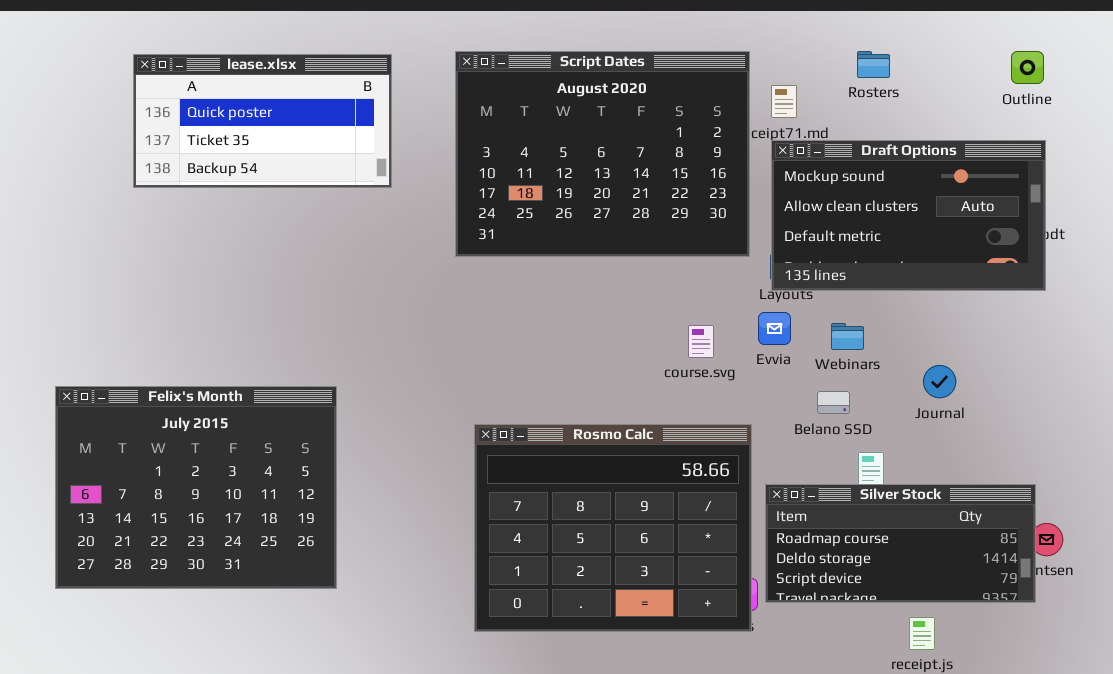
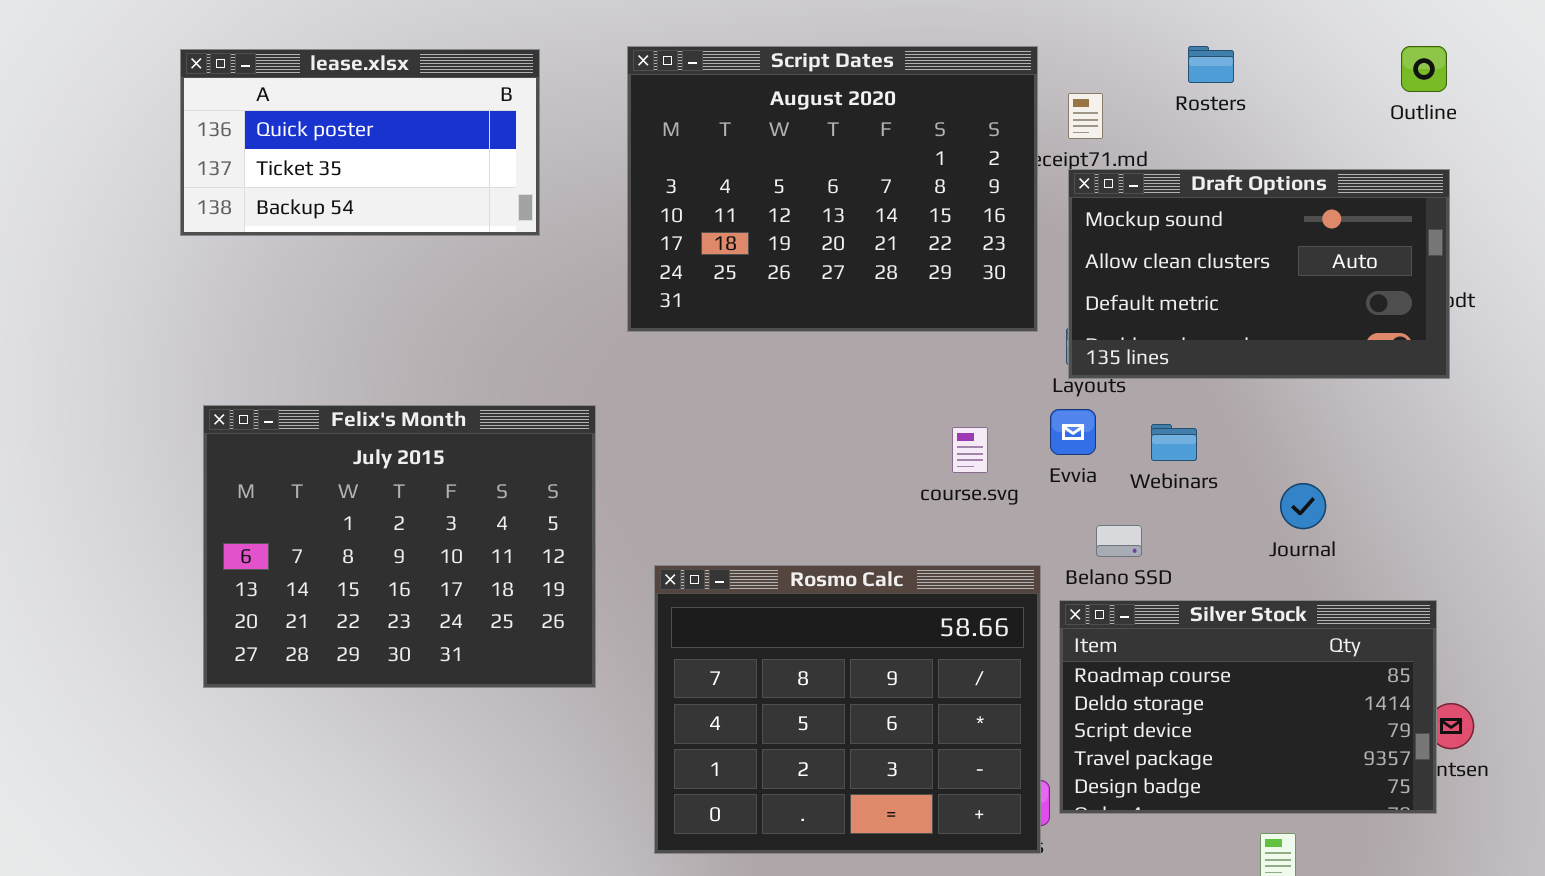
Felix's Month: [55,386,337,589] -> [203,405,596,688], moved
Belano SSD: [817,391,850,414] -> [1096,525,1142,557], moved
Silver Stock: [765,484,1036,603] -> [1059,600,1437,814], resized

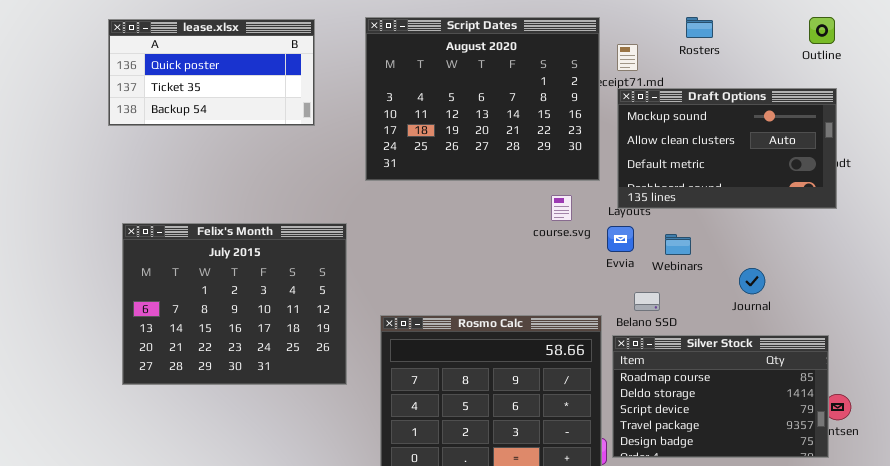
course.svg: [952,427,988,473] -> [551,195,572,221], moved

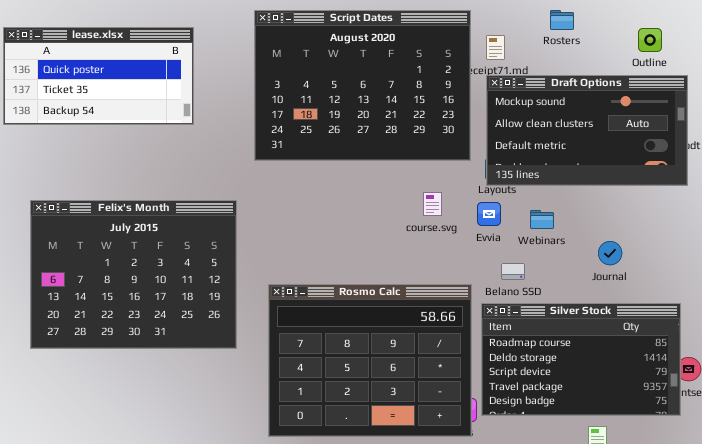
Outline: [809,17,835,44] -> [638,28,662,52], moved
lease.xlsx: [108,19,315,126] -> [3,27,194,125], moved
course.svg: [551,195,572,221] -> [423,192,442,216], moved

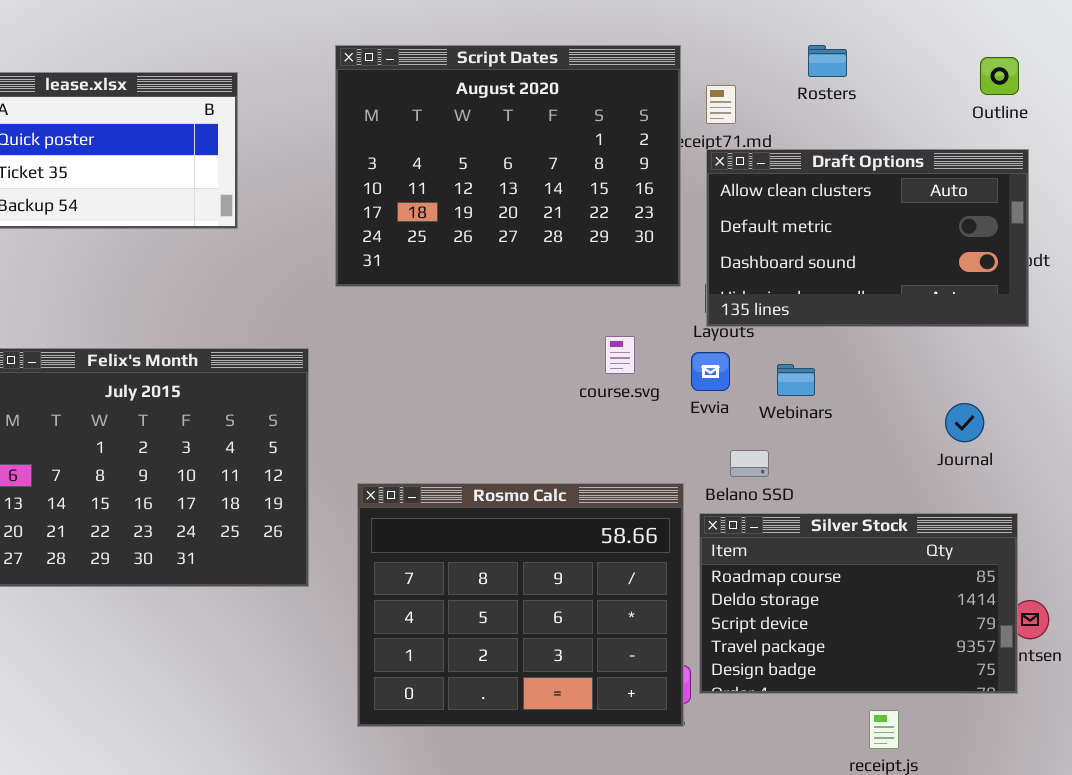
Outline: [638,28,662,52] -> [980,57,1019,95], moved
Draft Options: [486,75,688,186] -> [706,149,1029,327], scrolled down 1 row
Journal: [598,241,622,265] -> [945,403,984,442], moved

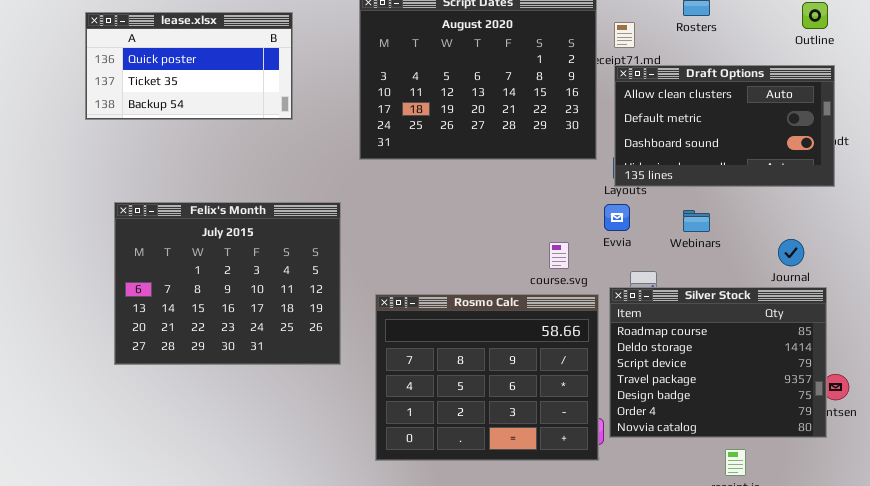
course.svg: [605,336,635,374] -> [549,242,569,269], moved
Webinars: [777,364,815,396] -> [683,210,710,232], moved
Silver Stock: [699,513,1018,694] -> [609,287,827,438], resized

